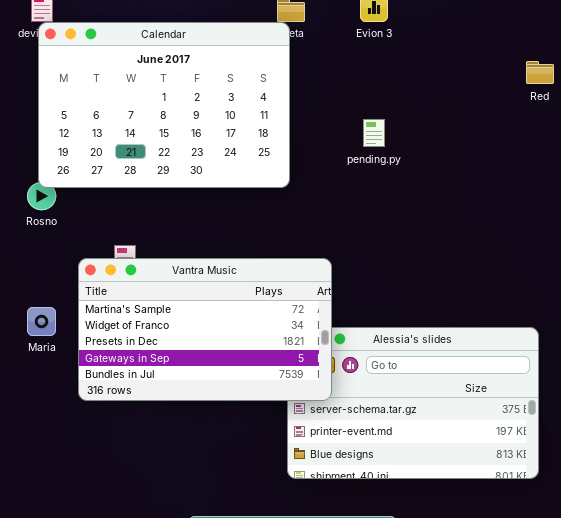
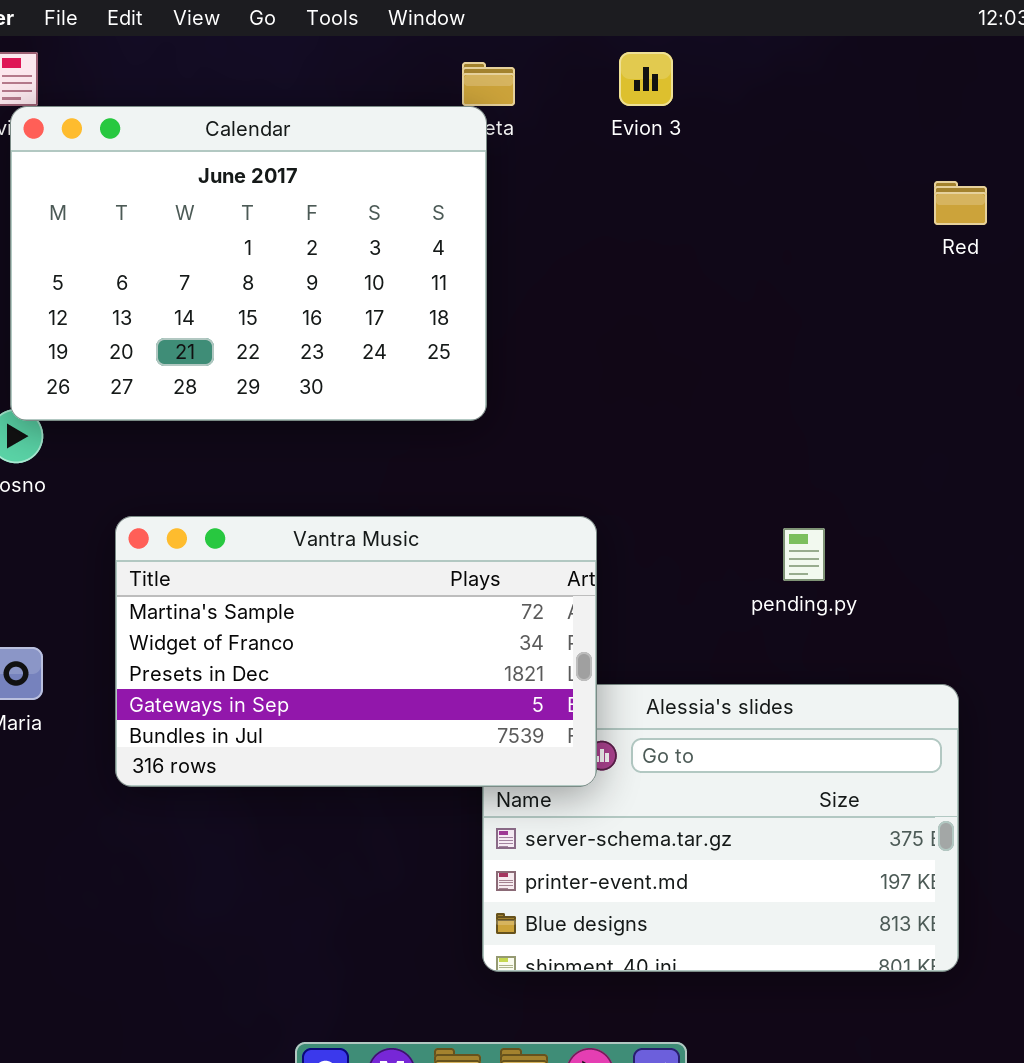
pending.py: [363,119,385,147] -> [783,528,825,581], moved
Vantra Music: [78,258,332,401] -> [115,516,597,787], moved

